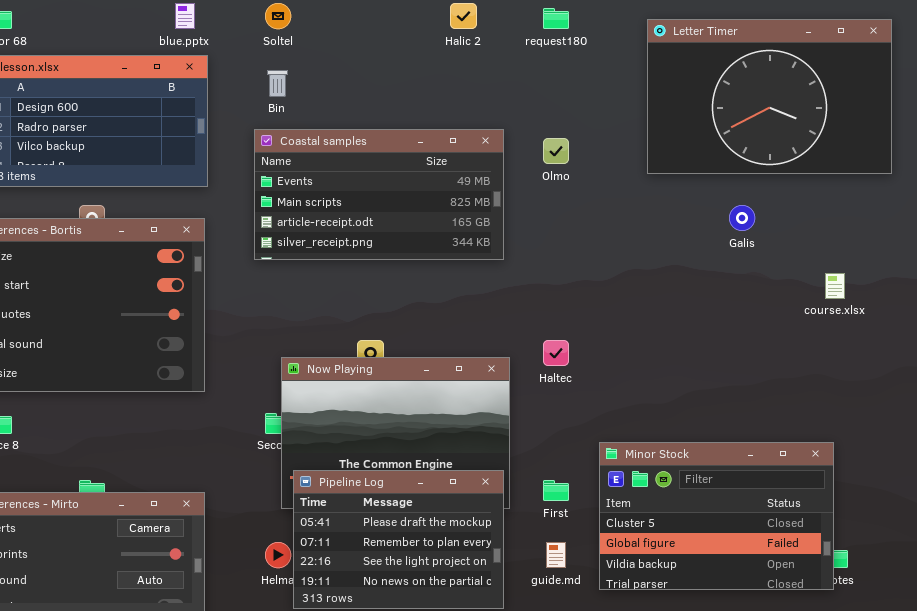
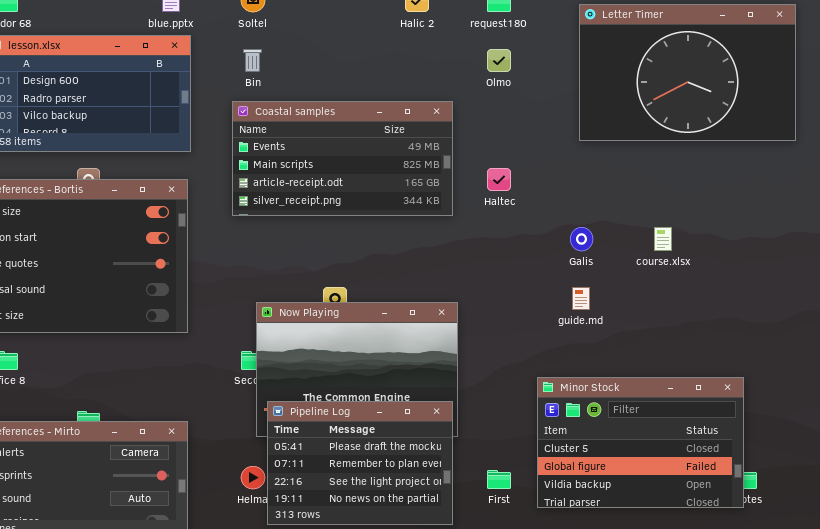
Olmo: [543,138,569,164] -> [487,49,511,72], moved
Galis: [729,205,755,231] -> [570,227,593,251], moved
course.xlsx: [825,273,845,299] -> [654,227,672,251], moved
Haltec: [543,340,569,366] -> [487,168,511,191], moved
First: [543,480,569,501] -> [487,470,511,489], moved
guide.md: [546,542,566,568] -> [572,287,590,310], moved

